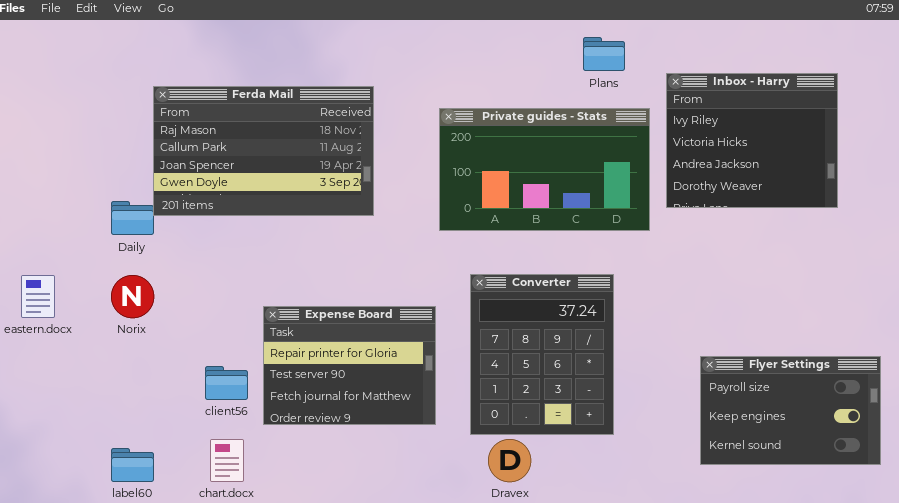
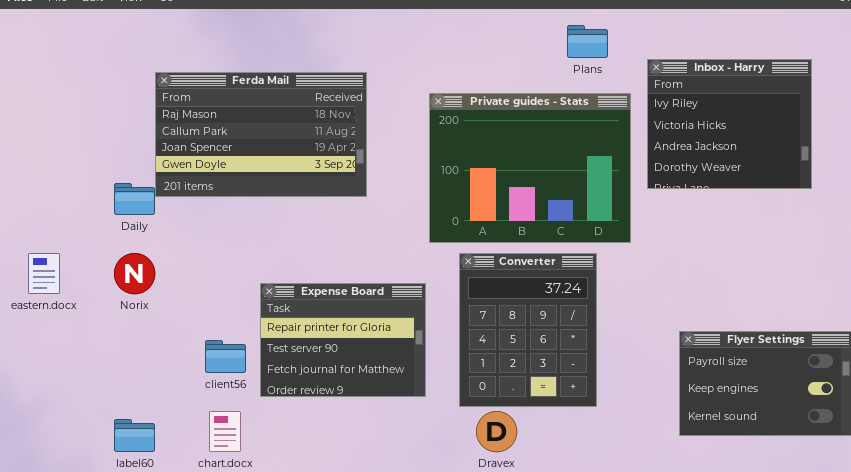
Private guides - Stats: [439,108,650,231] -> [429,93,631,243], resized

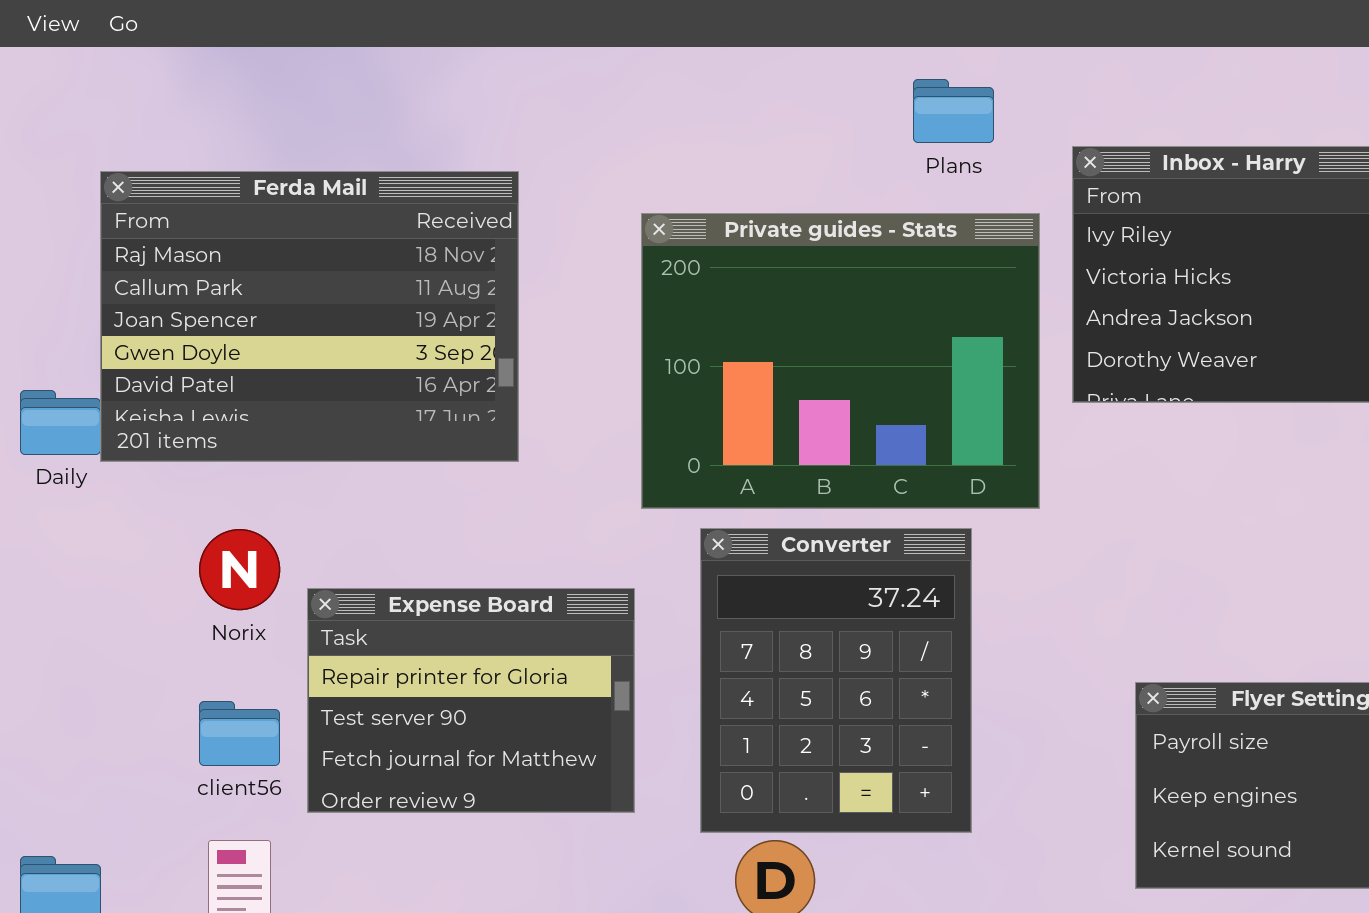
Ferda Mail: [155,72,367,197] -> [100,171,519,462], resized
Norix: [114,253,155,294] -> [199,529,280,610], moved

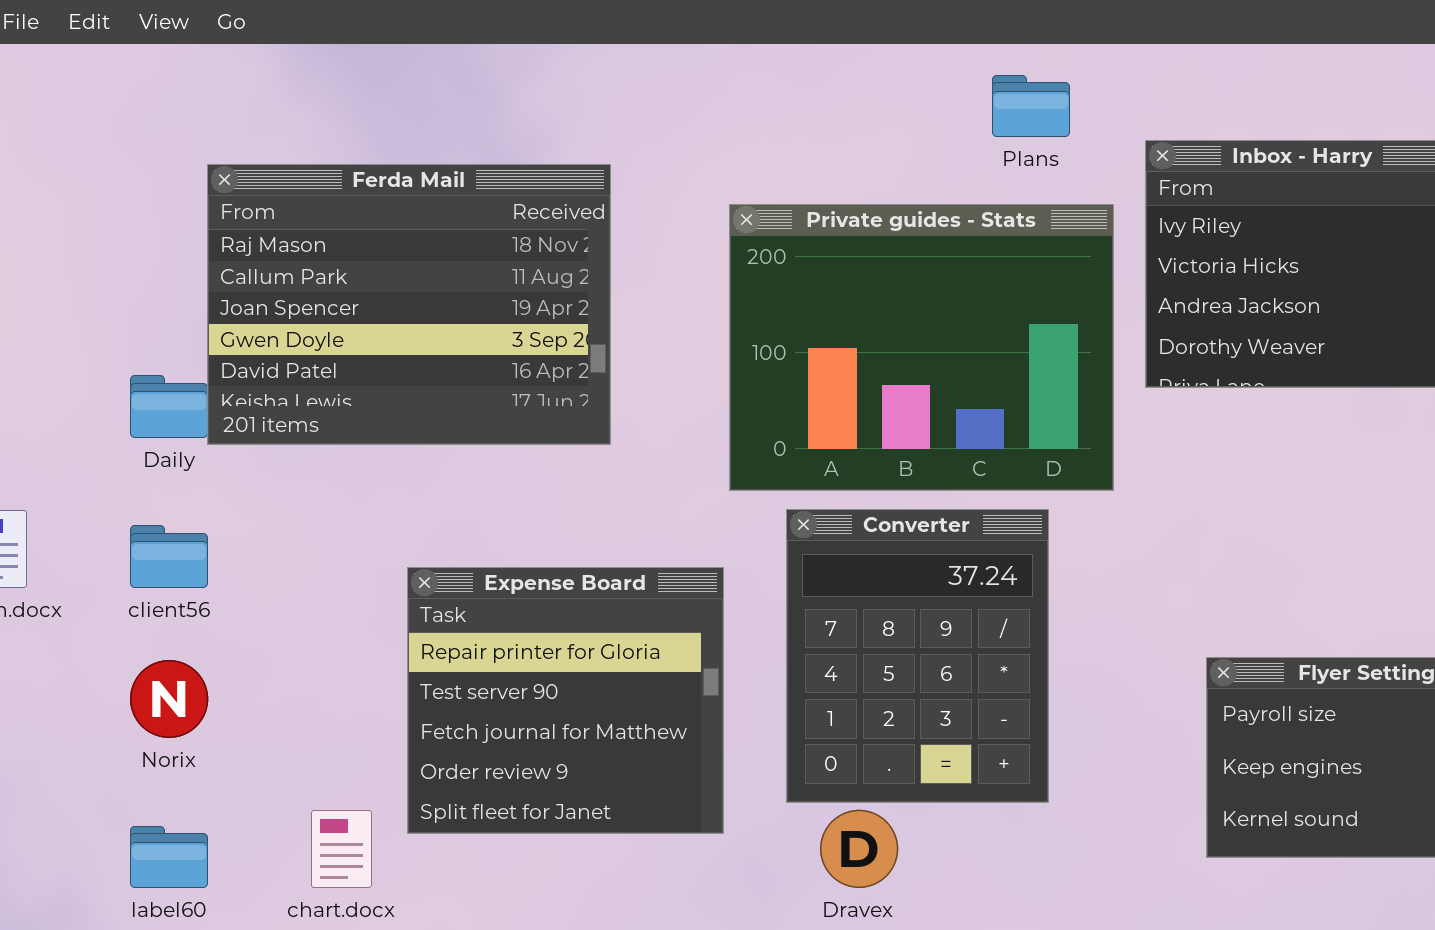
Norix: [199,529,280,610] -> [130,660,208,738], moved
Expense Board: [307,588,635,813] -> [407,567,724,834], resized
client56: [199,701,280,766] -> [130,525,208,588], moved

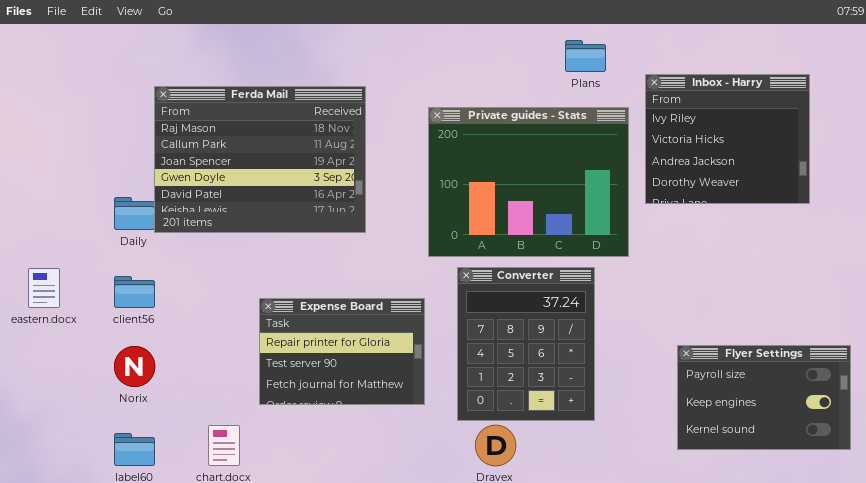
Expense Board: [407,567,724,834] -> [259,298,425,405], resized

